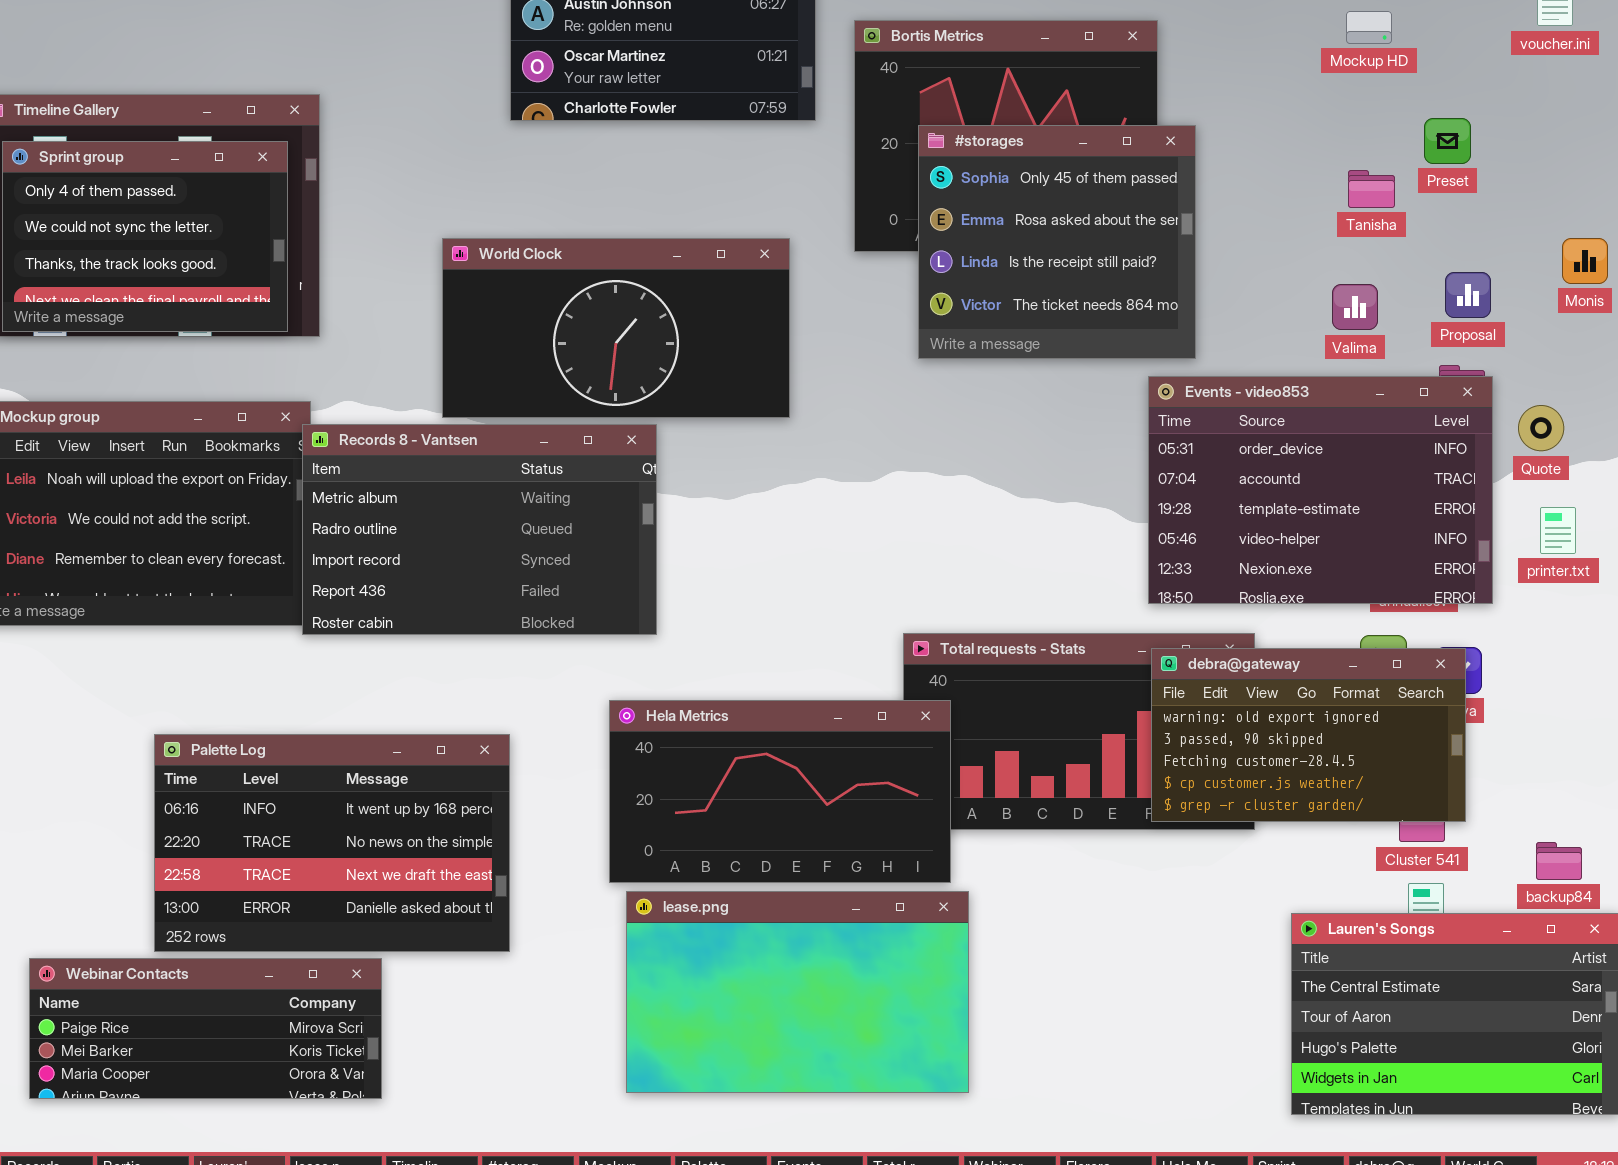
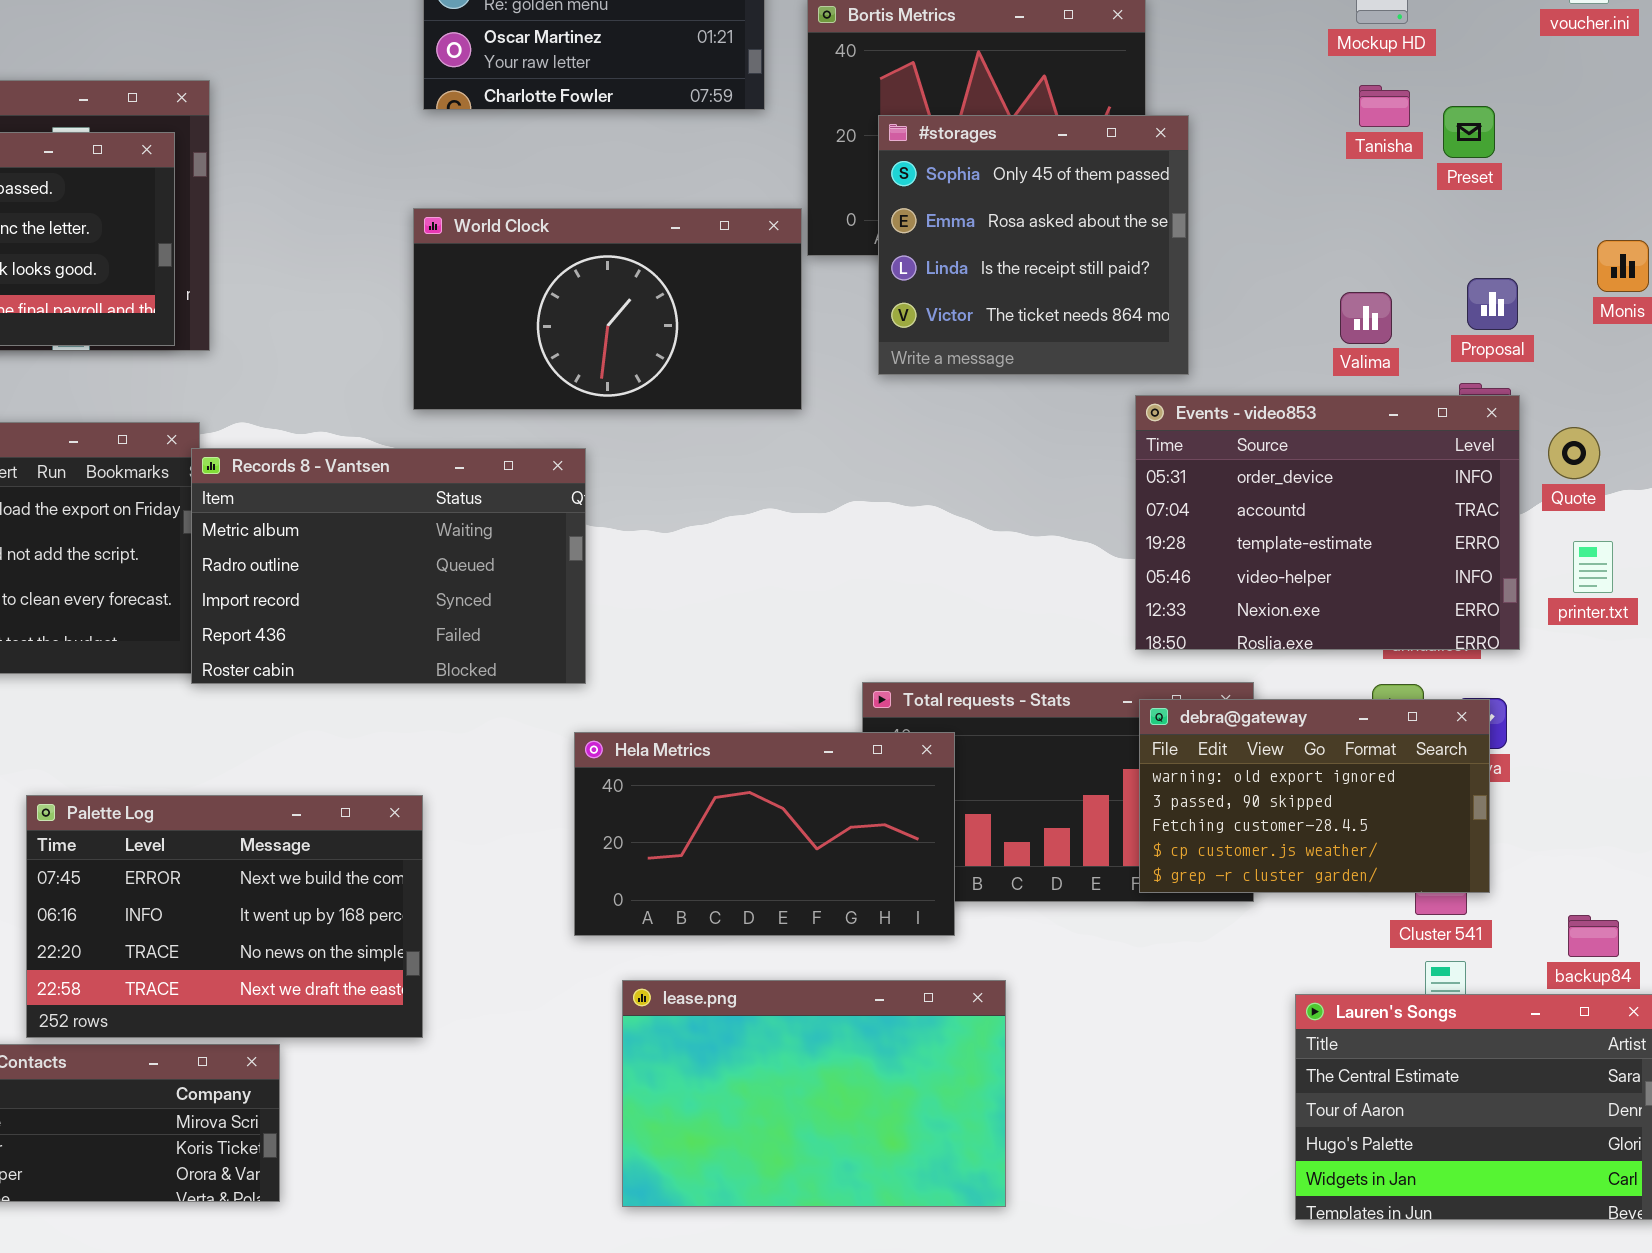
Tanisha: [1348,170,1395,208] -> [1359,85,1410,127], moved
World Clock: [442,238,790,418] -> [413,208,802,410], moved
Hela Metrics: [609,700,951,883] -> [574,732,955,936], moved
Palette Log: [154,734,510,952] -> [26,795,423,1038], scrolled up 1 row
lease.png: [626,891,969,1093] -> [622,980,1006,1207], moved

